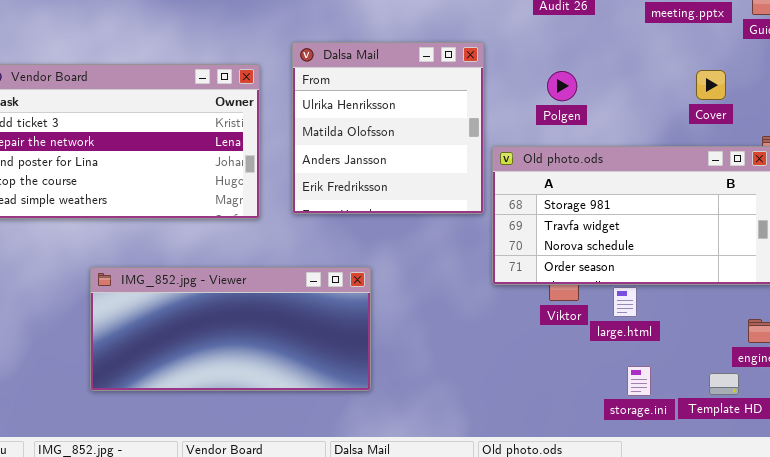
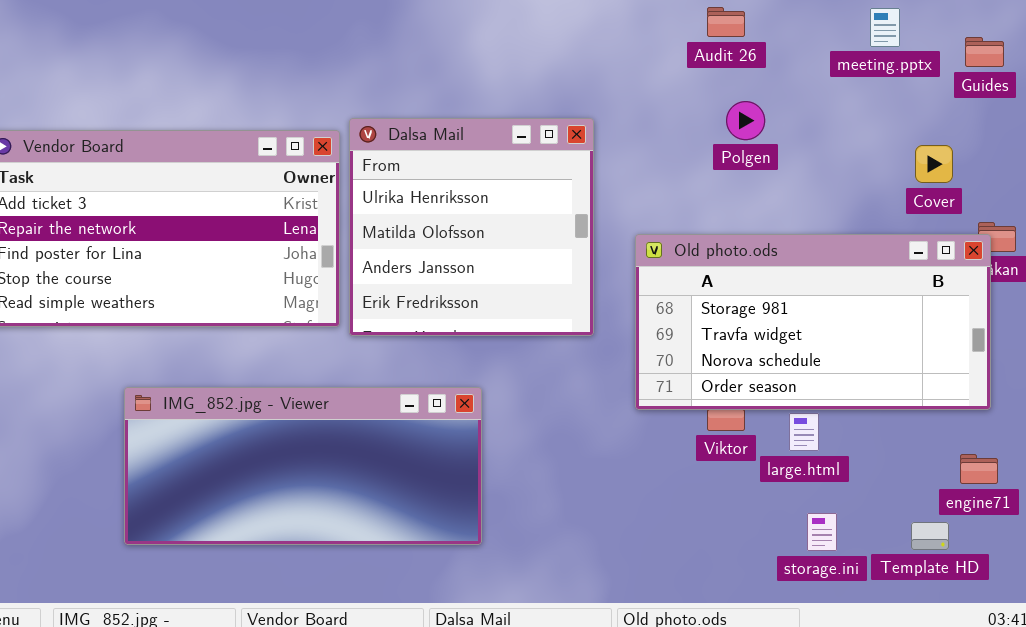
Dalsa Mail: [292,42,484,214] -> [349,118,594,336], moved
Cover: [696,70,726,100] -> [915,145,953,183], moved
Polgen: [547,71,577,101] -> [726,101,765,140], moved

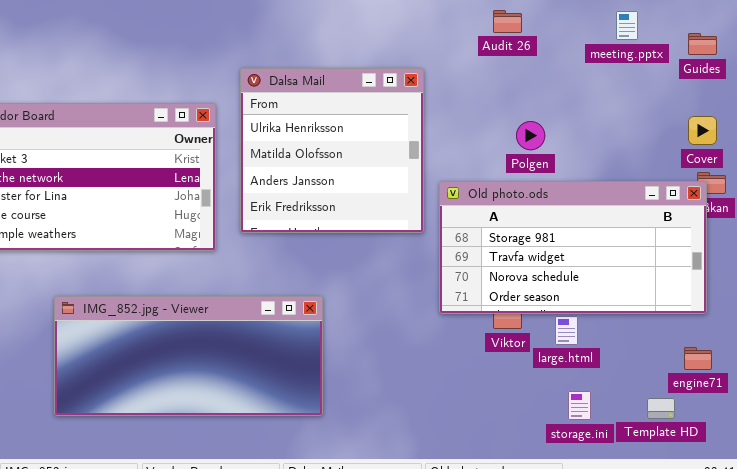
Polgen: [726,101,765,140] -> [516,121,545,150], moved
Dalsa Mail: [349,118,594,336] -> [240,68,424,233], moved
Cover: [915,145,953,183] -> [688,116,717,145], moved

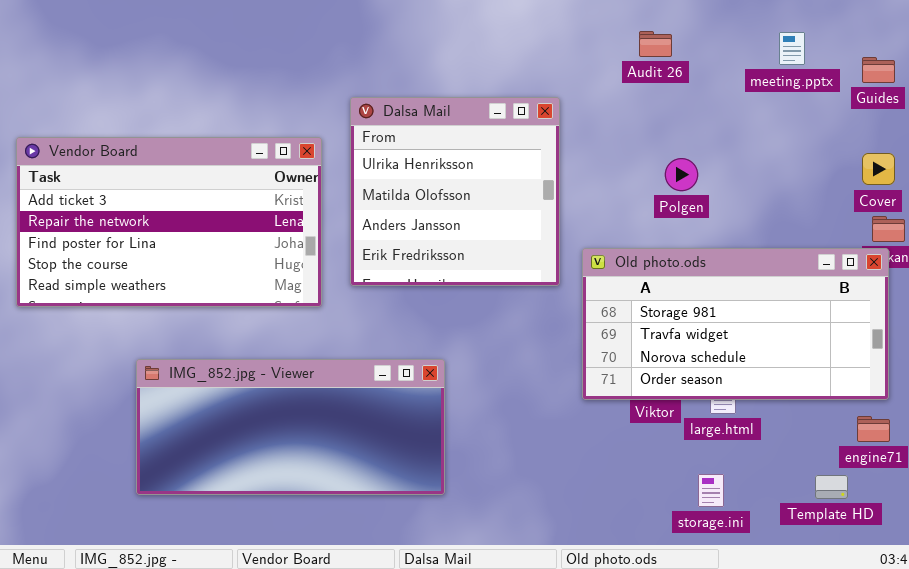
Old photo.ods: [439,181,707,314] -> [582,248,889,400], moved
storage.ini: [568,391,591,420] -> [698,474,724,507], moved

